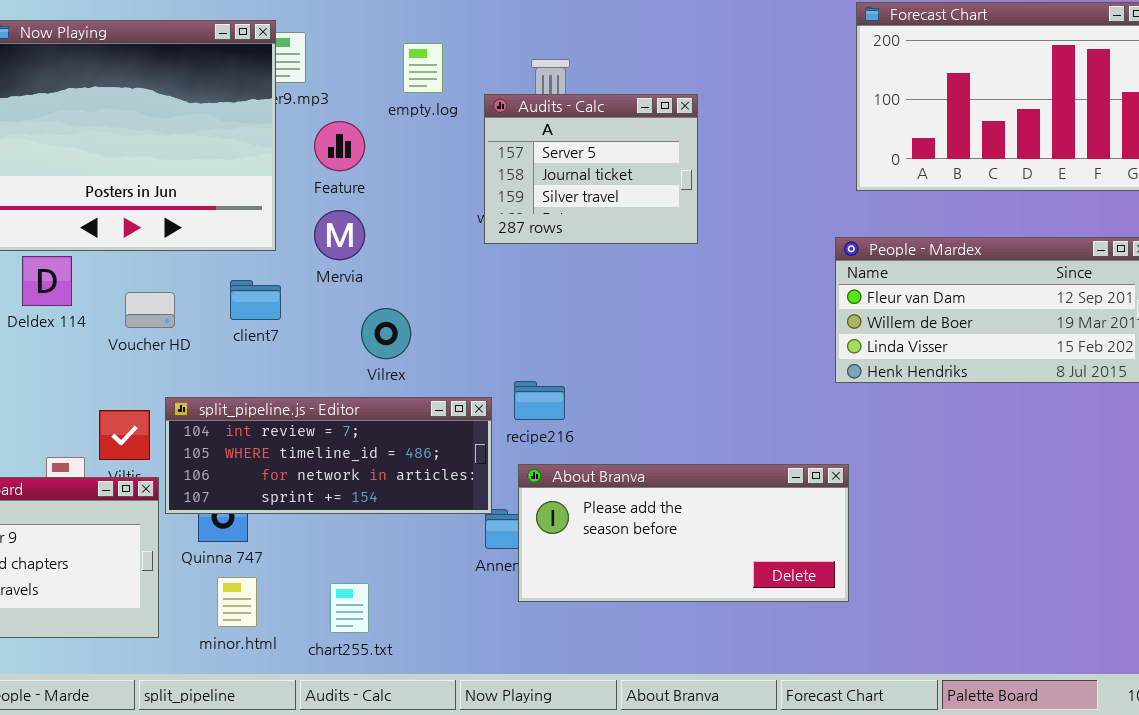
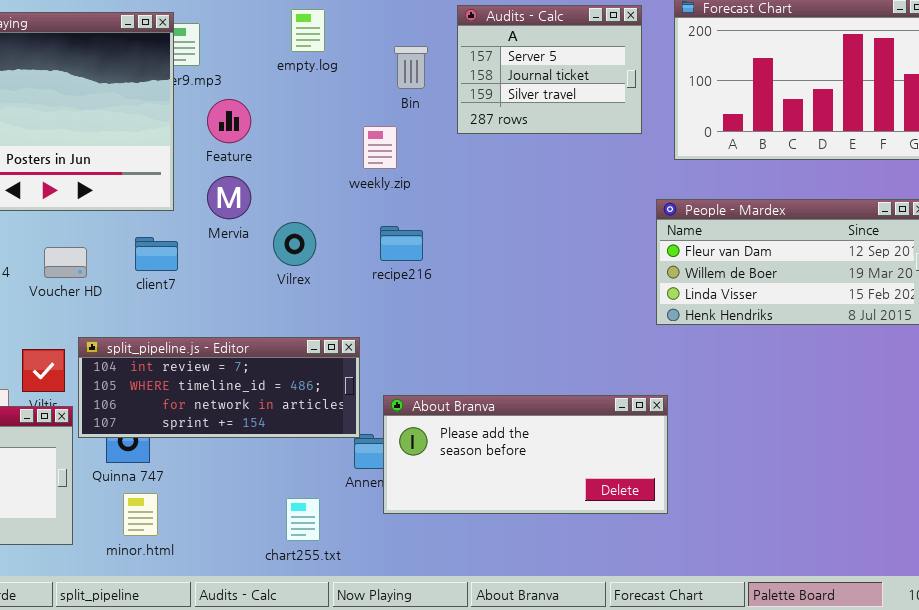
empty.log: [403,43,443,93] -> [291,9,325,52], moved
Audits - Calc: [484,94,698,244] -> [457,5,642,134], moved
Vilrex: [361,308,411,359] -> [273,222,316,266], moved
recipe216: [514,381,565,420] -> [380,226,423,261], moved
chart255.txt: [330,583,369,633] -> [286,498,320,541], moved

